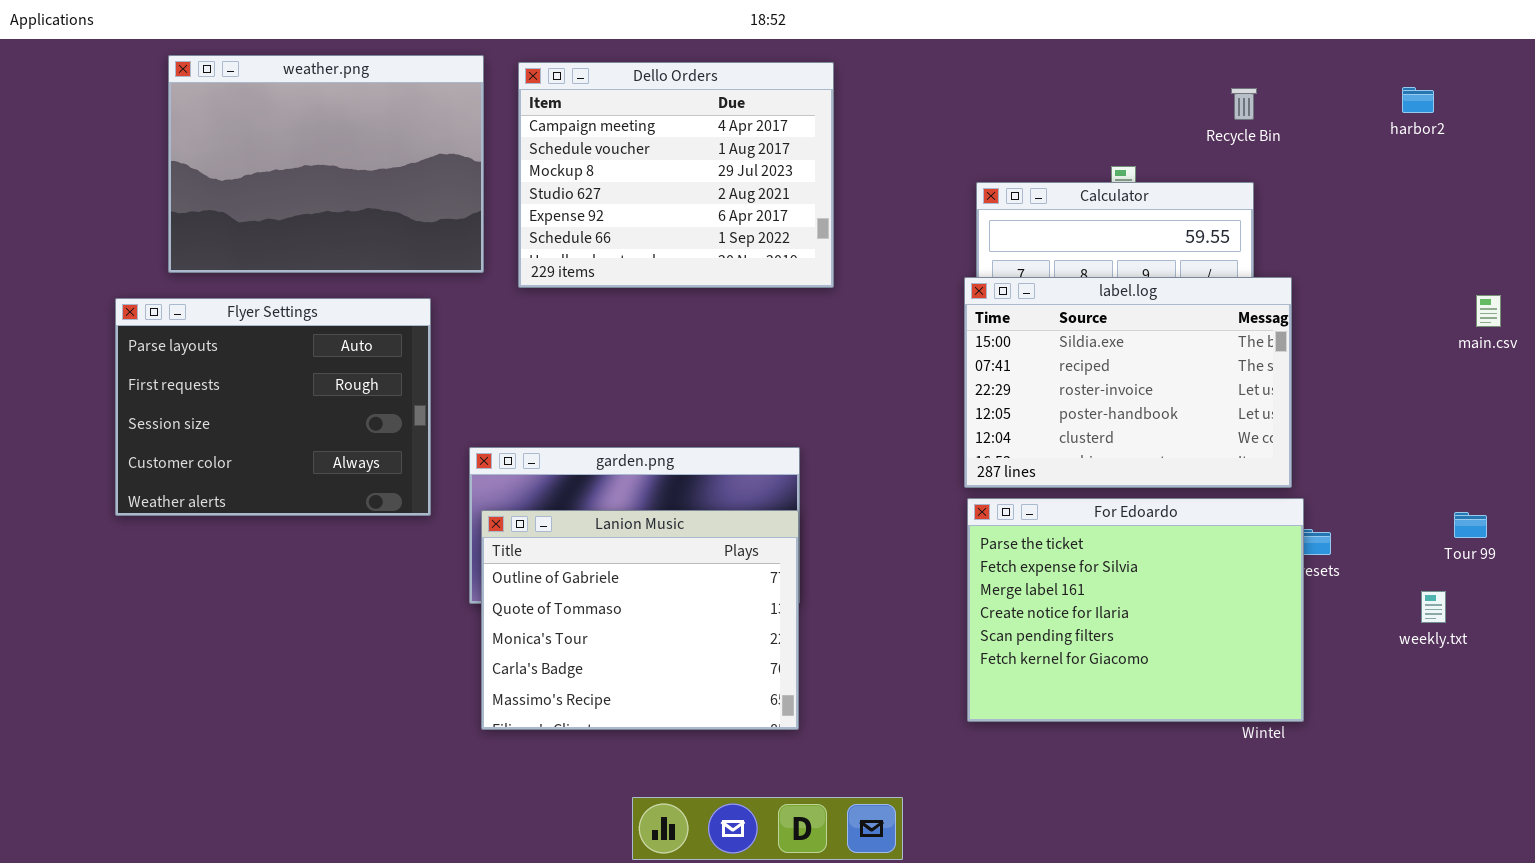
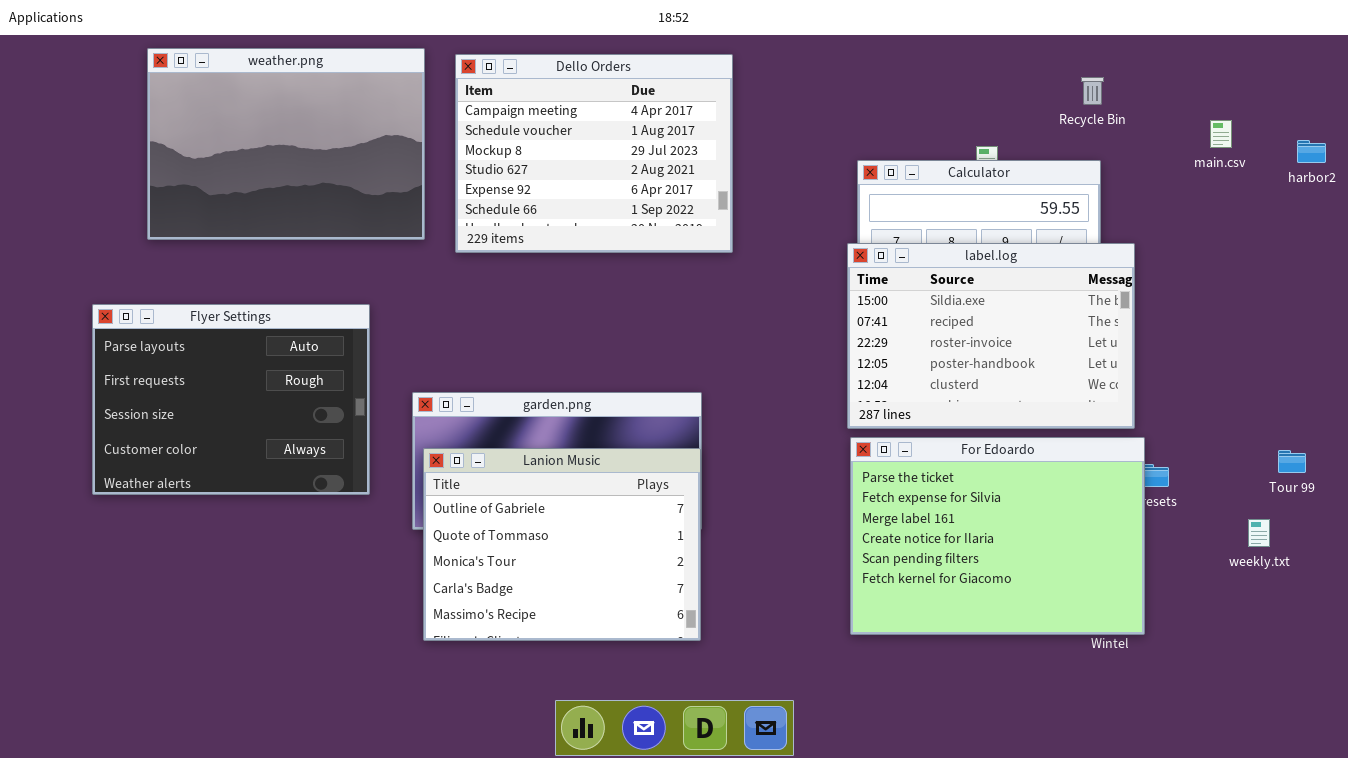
harbor2: [1402,87,1434,113] -> [1297,140,1326,163], moved
main.csv: [1476,295,1501,327] -> [1210,120,1232,148], moved
Flyer Settings: [115,298,431,516] -> [92,304,370,495], moved

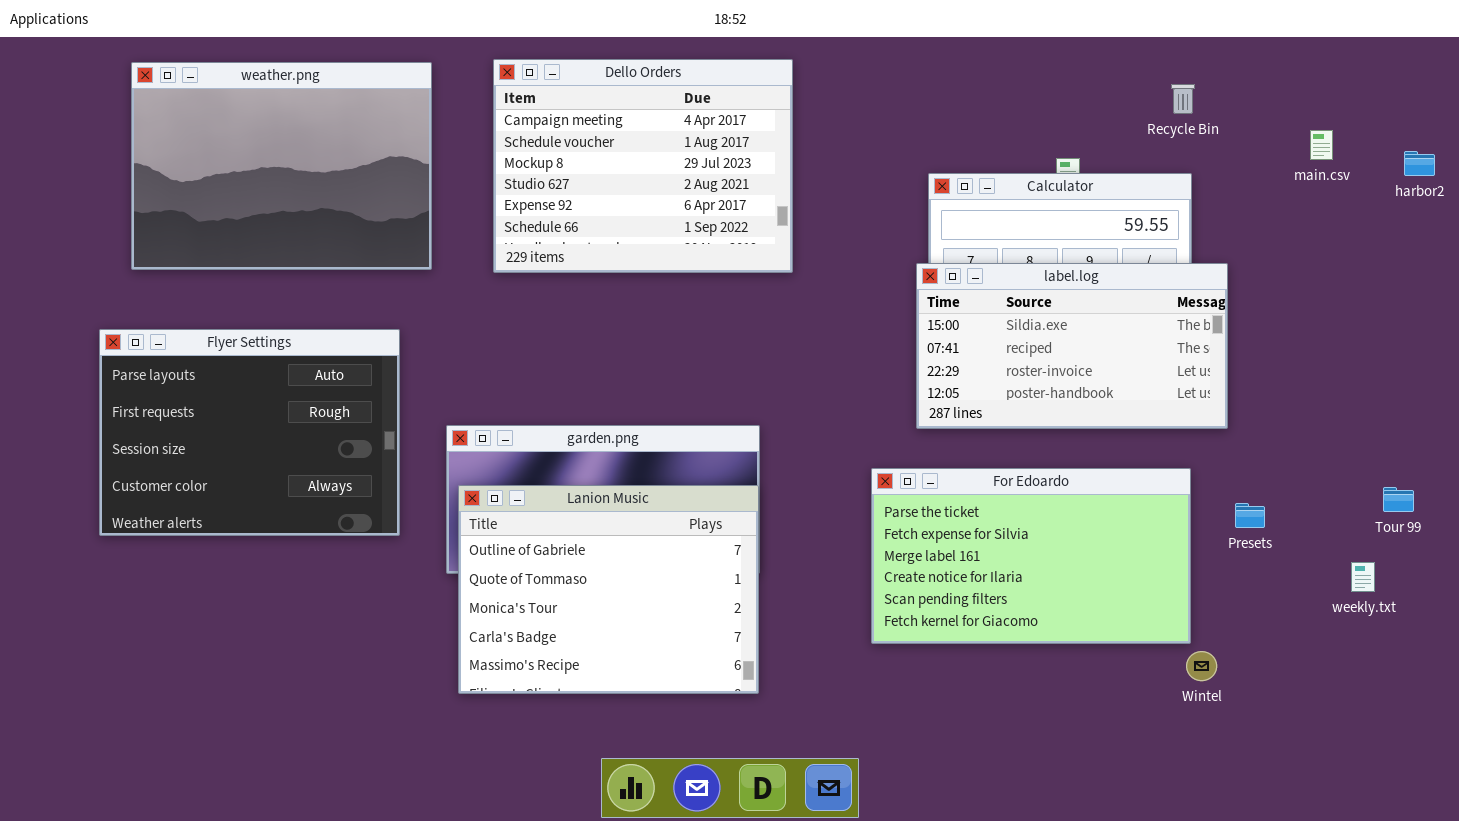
weather.png: [147,48,425,240] -> [131,62,432,270], moved
label.log: [847,243,1135,429] -> [916,263,1228,429], resized
For Edoardo: [850,437,1145,635] -> [871,468,1191,644], moved, resized

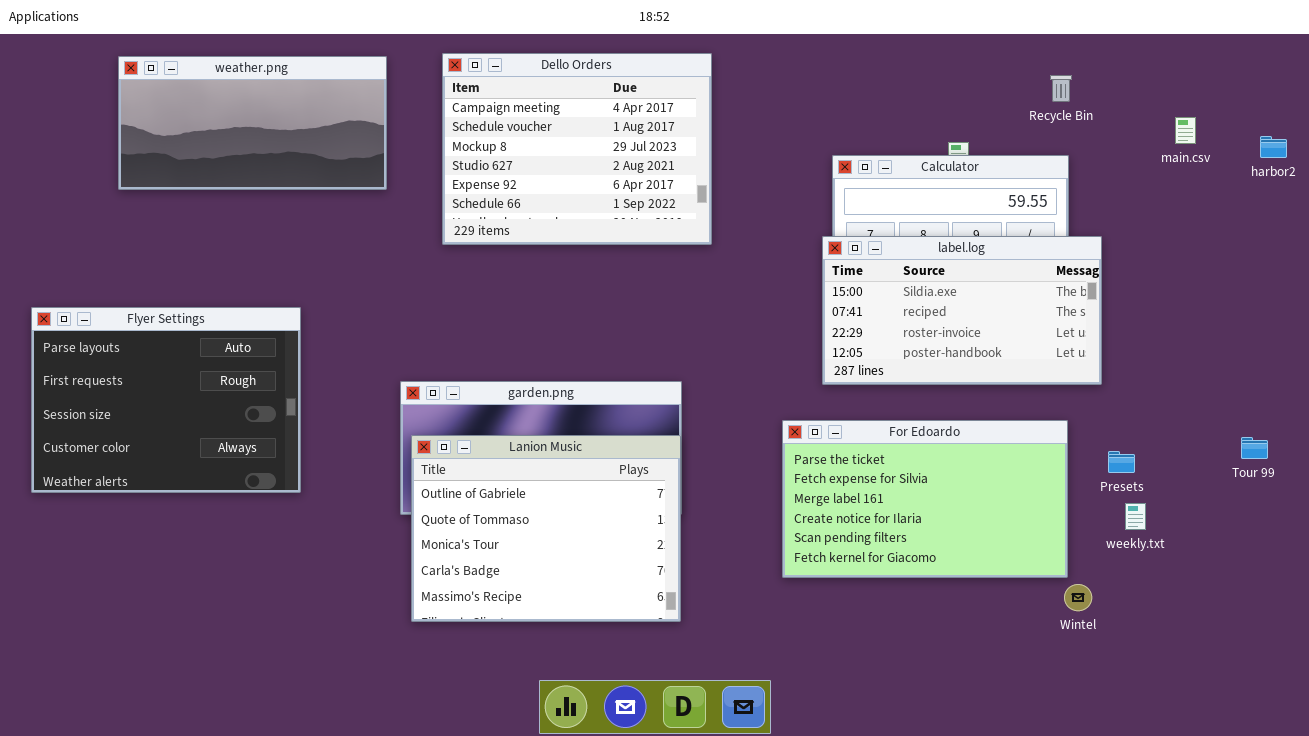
weather.png: [131,62,432,270] -> [118,56,387,190], resized
Flyer Settings: [99,329,400,536] -> [31,307,301,493], moved
weekly.txt: [1351,562,1375,592] -> [1125,503,1146,530], moved

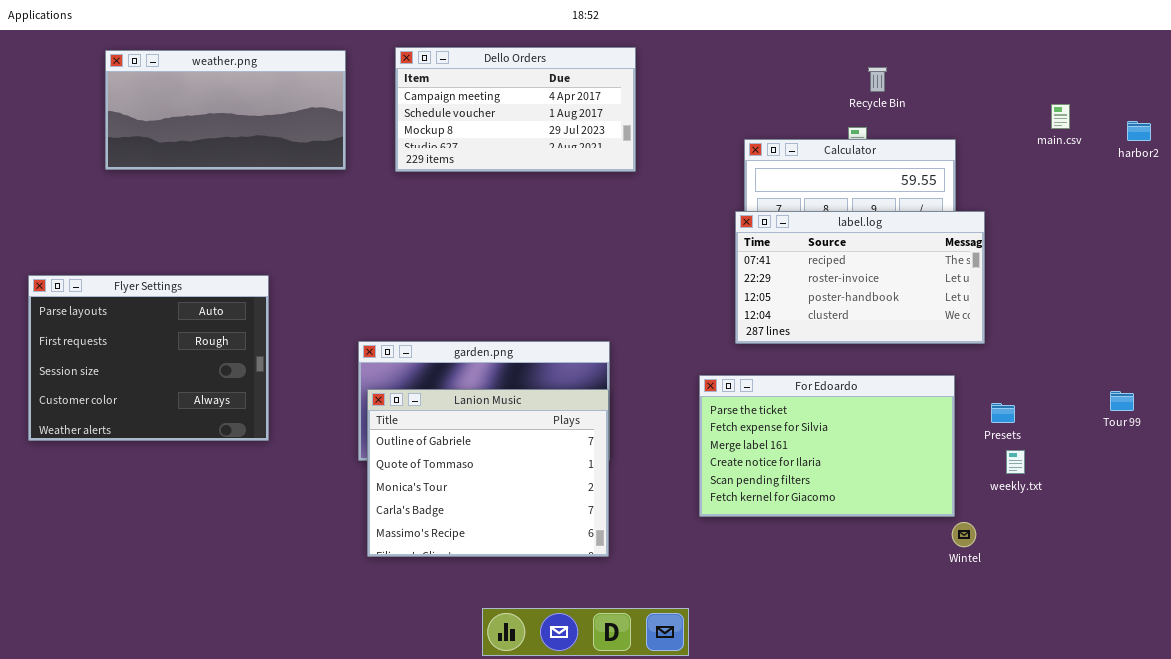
Dello Orders: [442,53,712,245] -> [395,47,636,172], resized
Recycle Bin: [1050,75,1072,102] -> [868,67,887,92], moved
label.log: [822,236,1102,385] -> [735,211,985,344], scrolled down 1 row

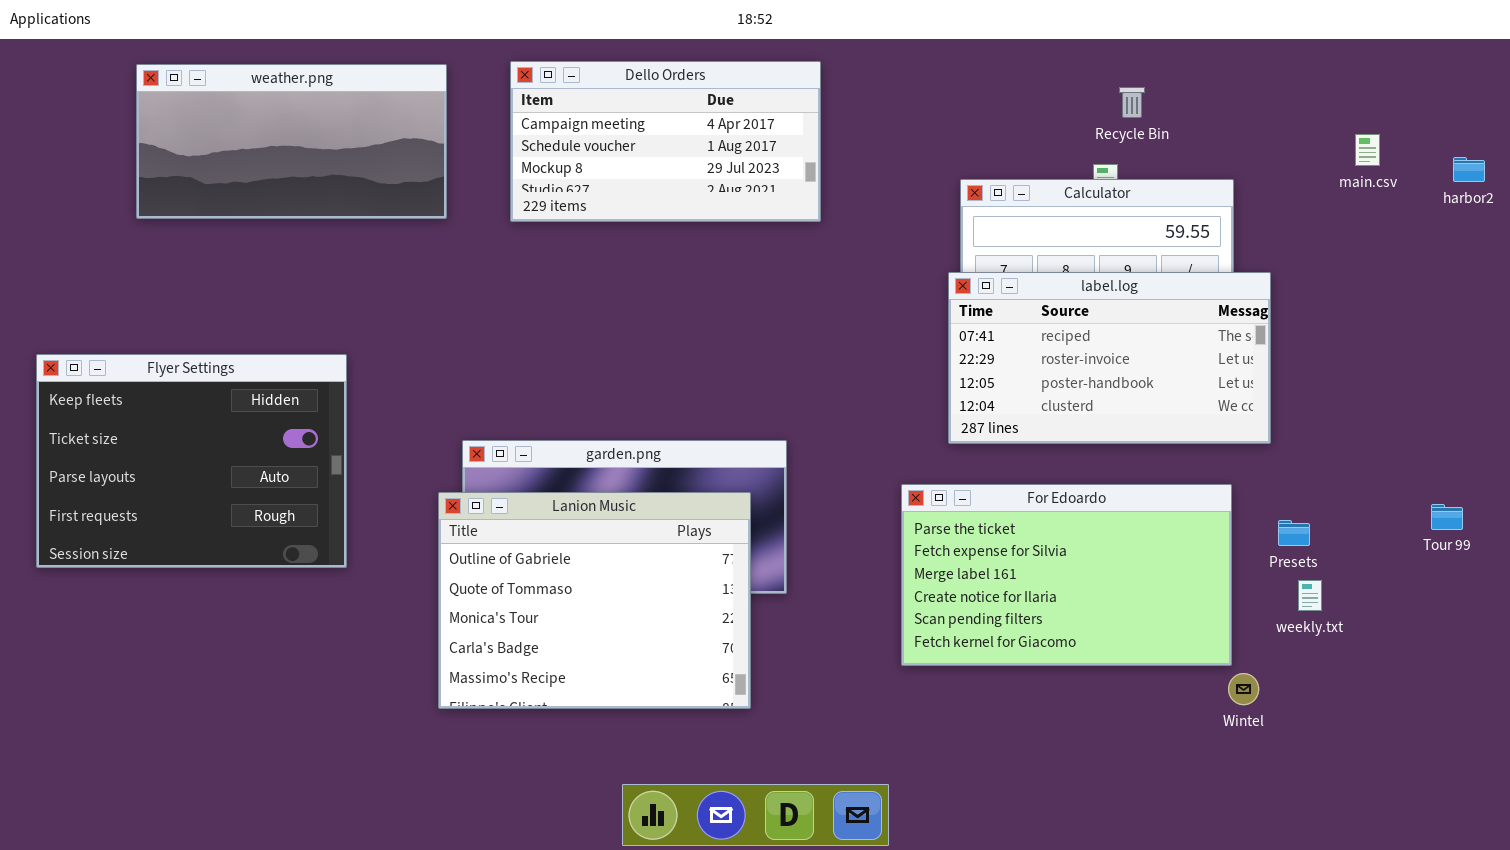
Flyer Settings: [28,275,269,441] -> [36,354,347,568], scrolled up 2 rows
Lanion Music: [367,389,609,557] -> [438,492,751,709], moved

